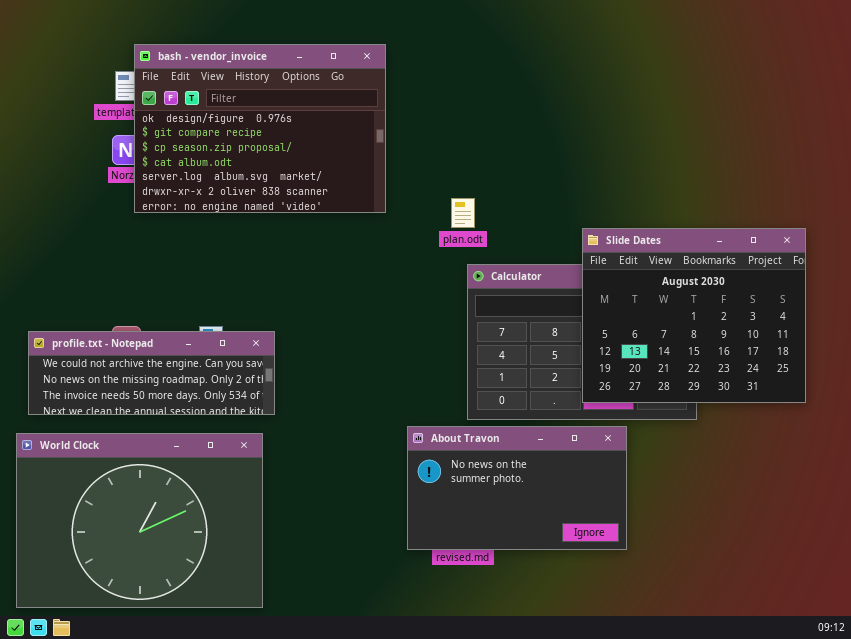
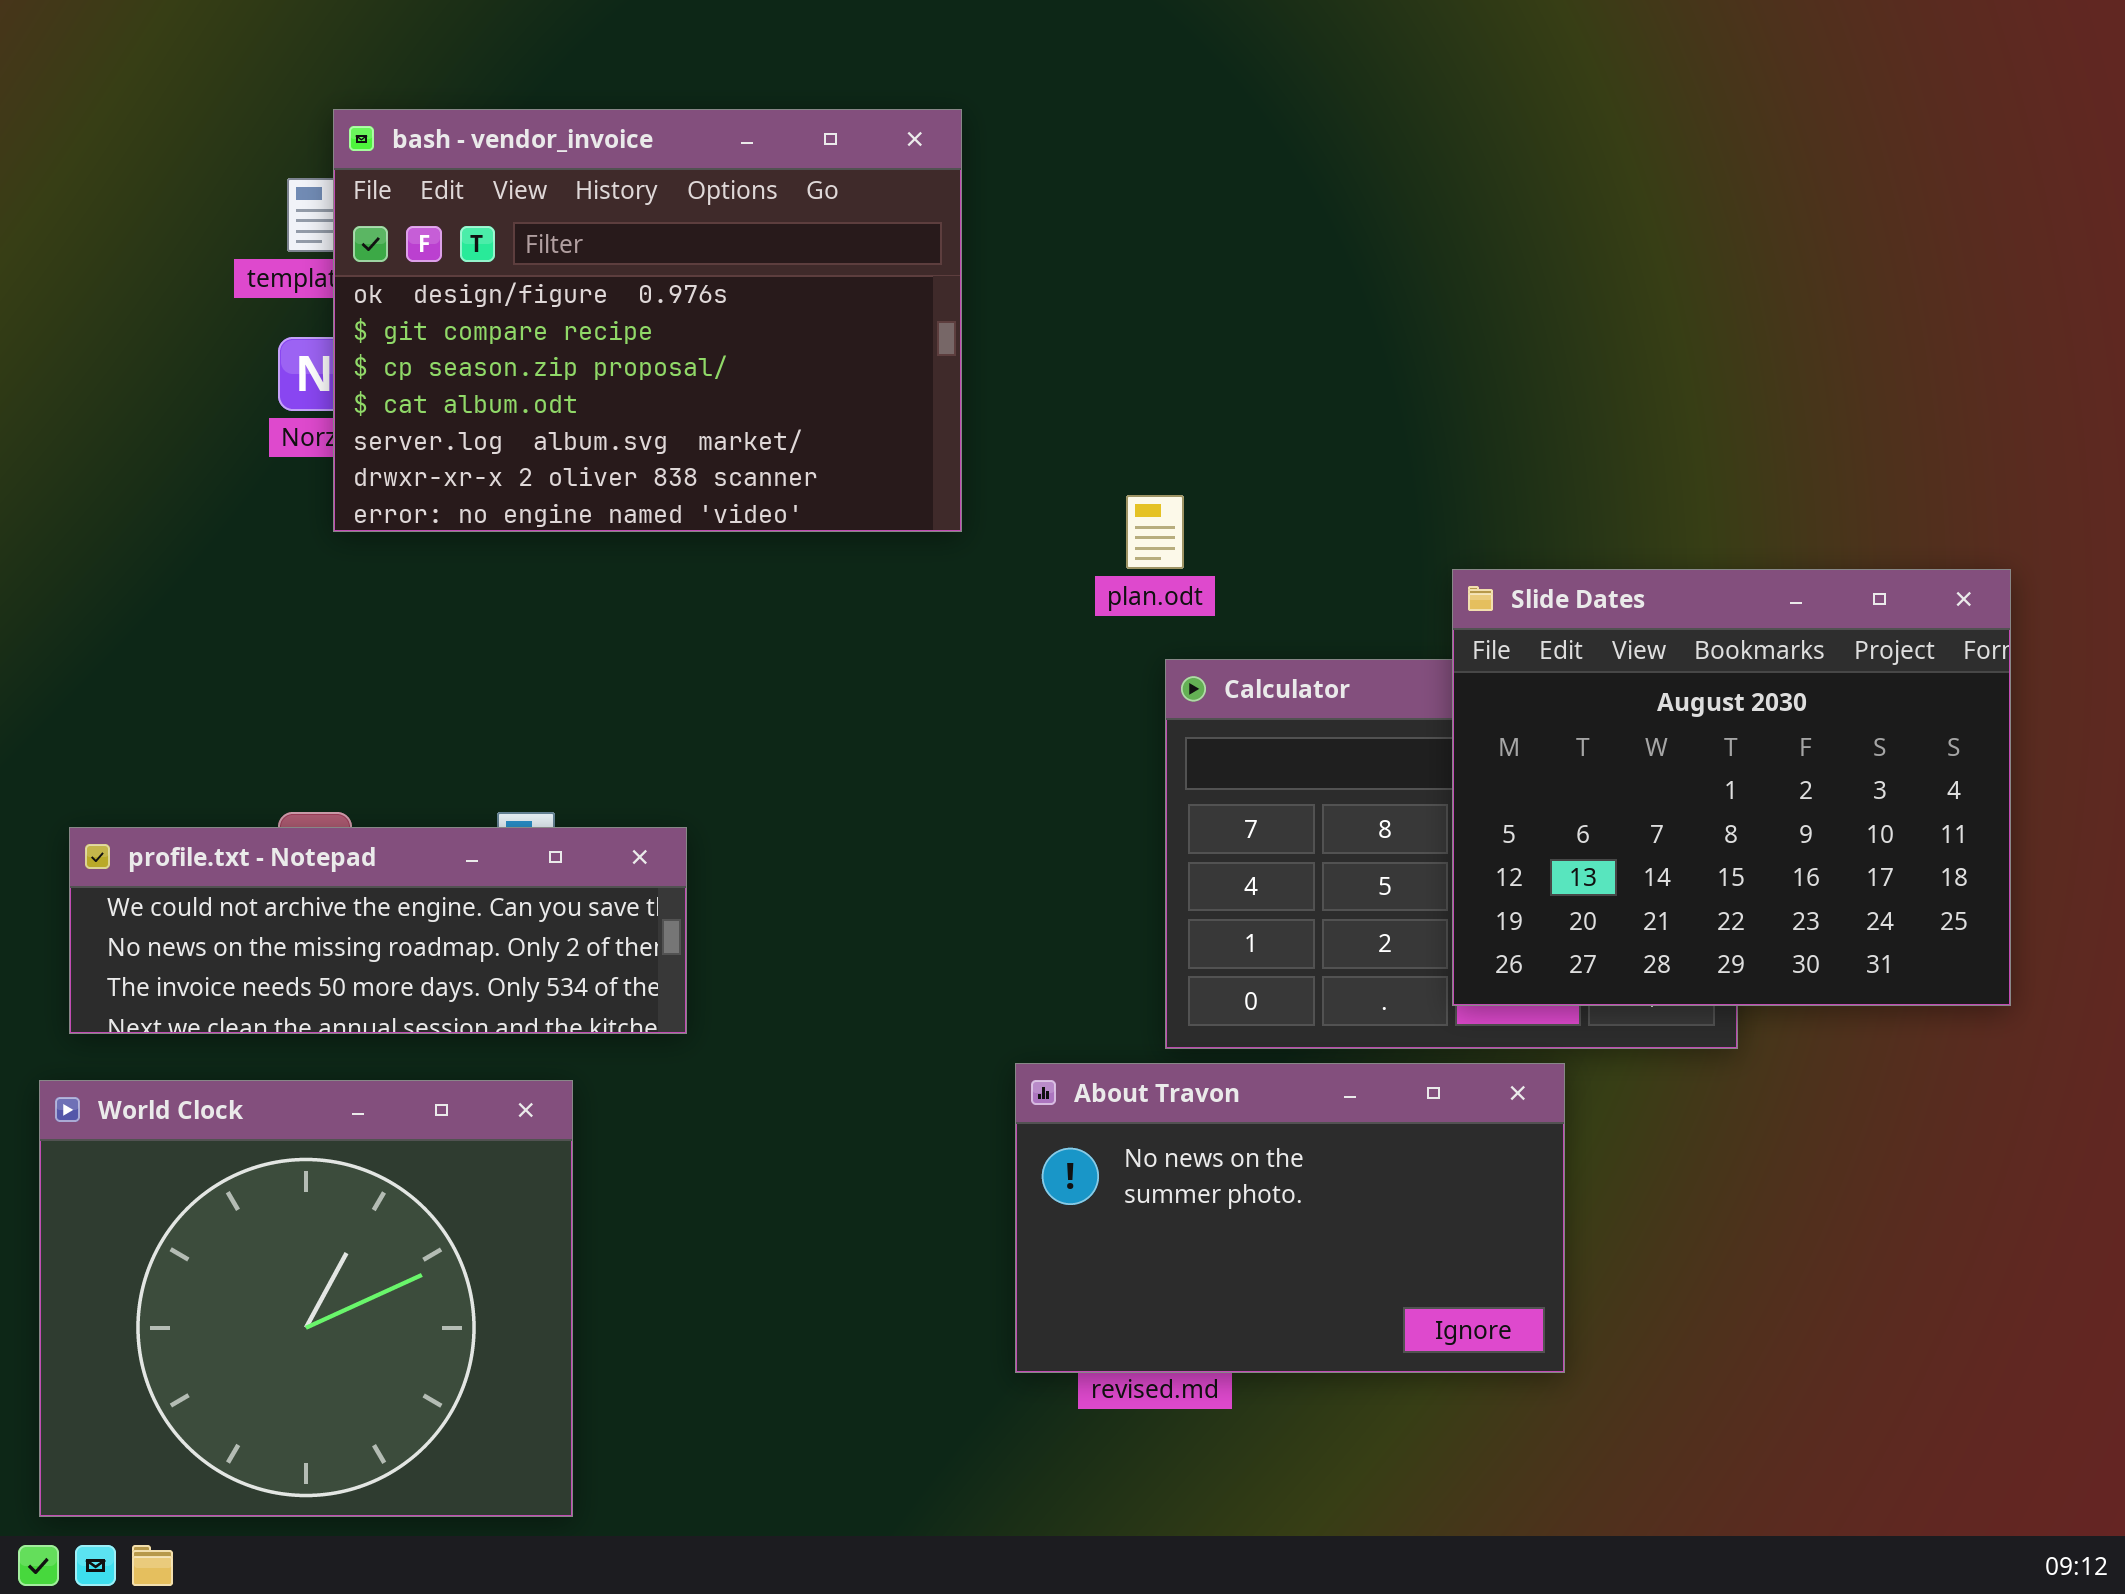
World Clock: [16,433,263,608] -> [39,1080,573,1517], resized

